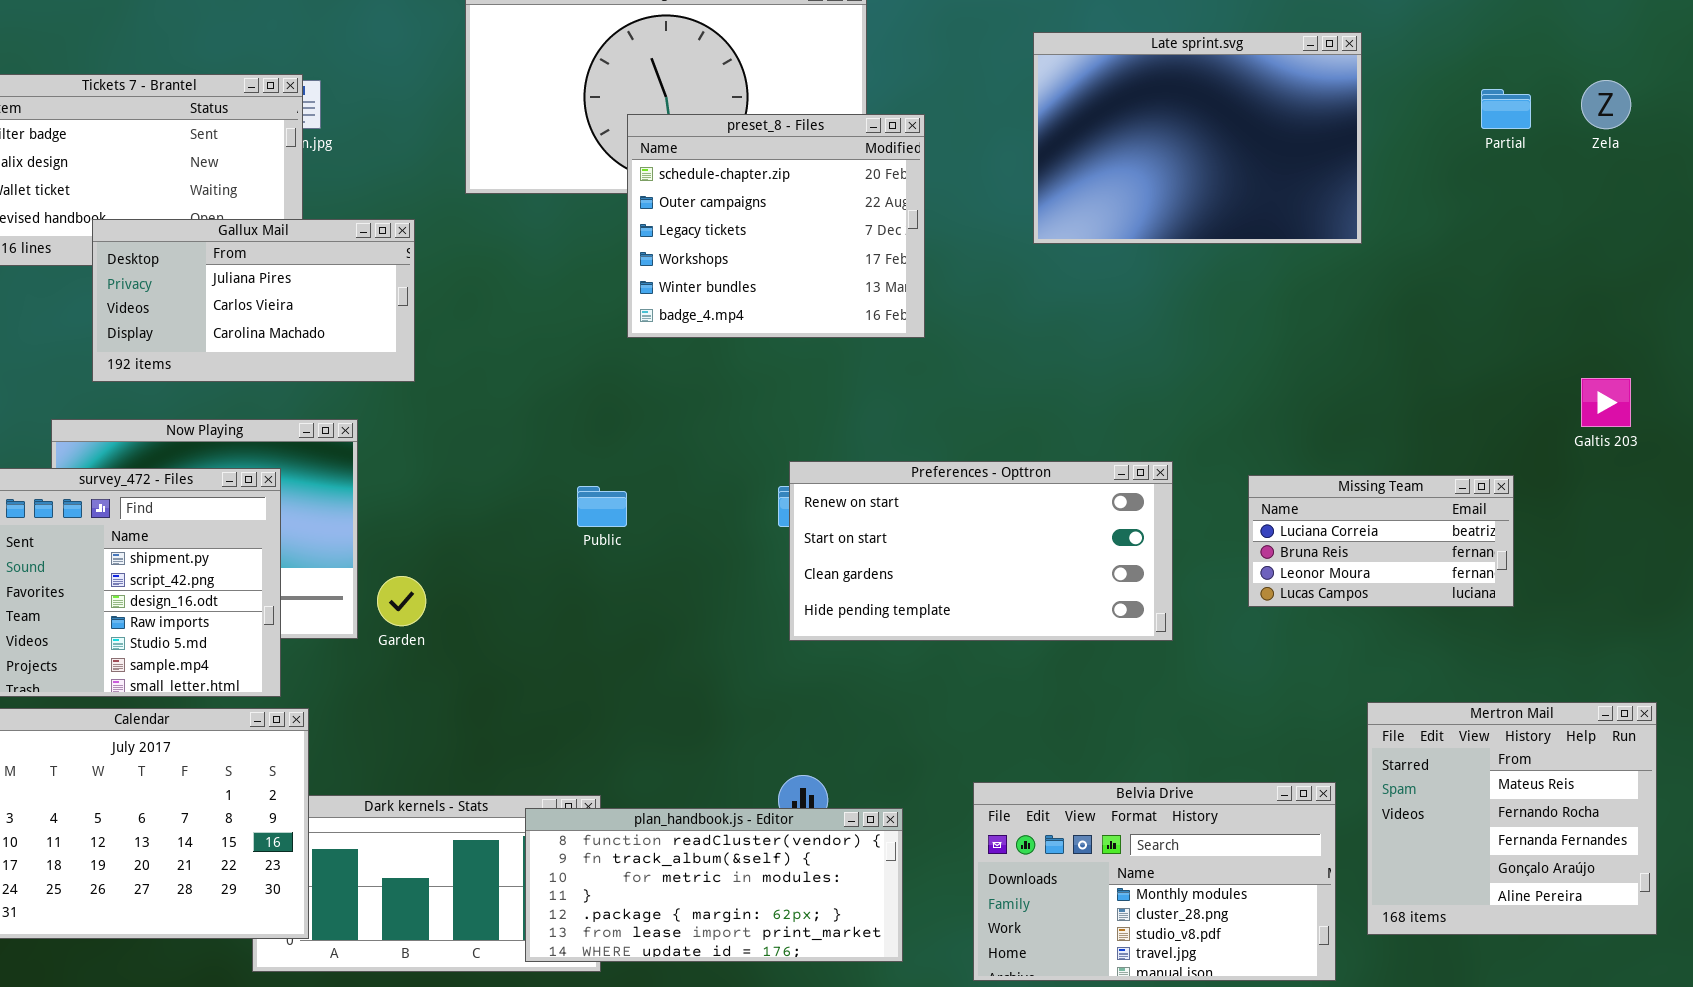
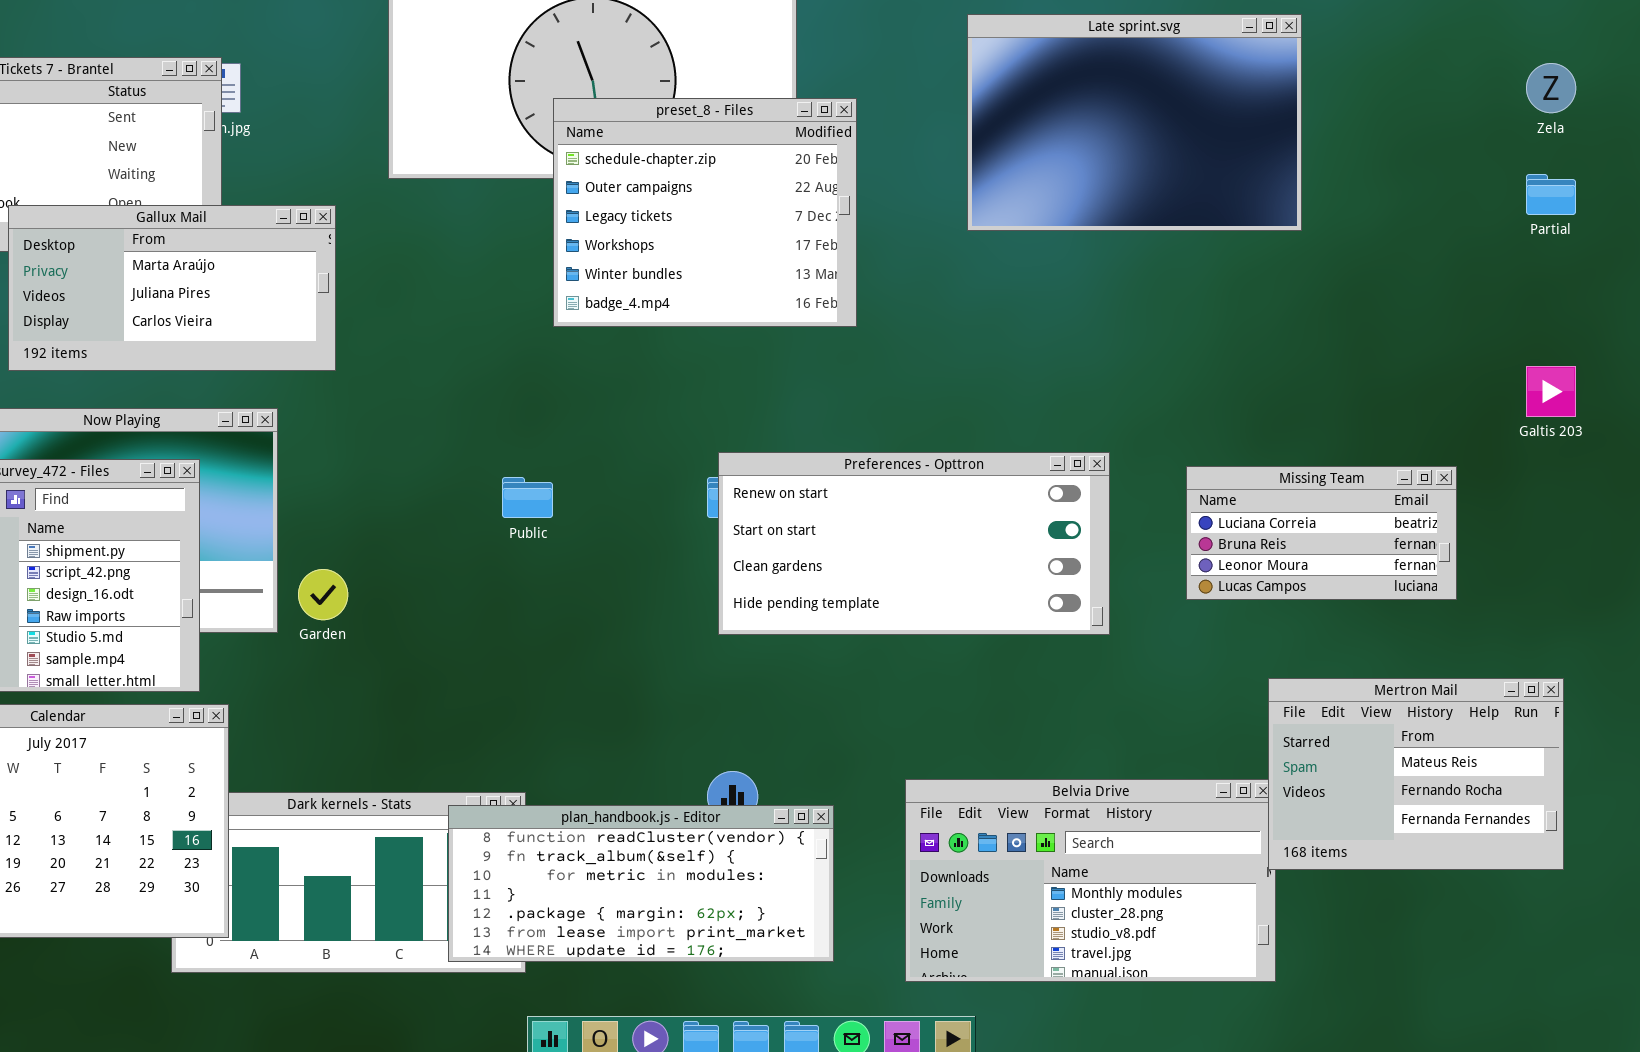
Partial: [1481,89,1531,129] -> [1526,174,1576,215], moved
Gallux Mail: [92,219,415,382] -> [8,205,336,371], scrolled up 1 row
Mertron Mail: [1367,702,1657,935] -> [1268,678,1564,870], moved, resized

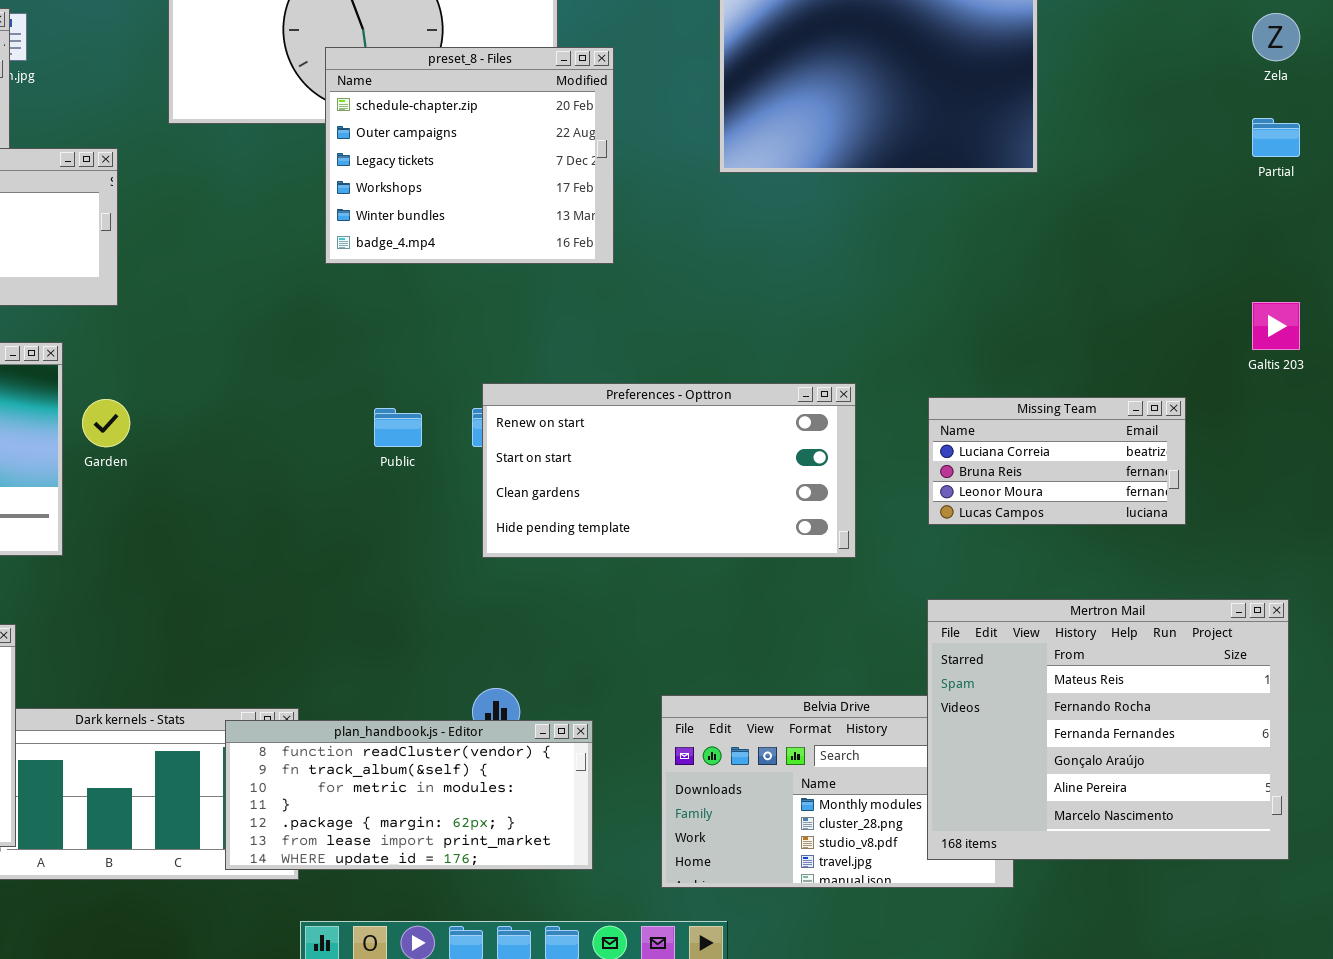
Public: [502,477,553,518] -> [374,408,422,447], moved
Garden: [298,569,348,620] -> [82,399,130,447], moved
Mertron Mail: [1268,678,1564,870] -> [927,599,1289,860], resized

